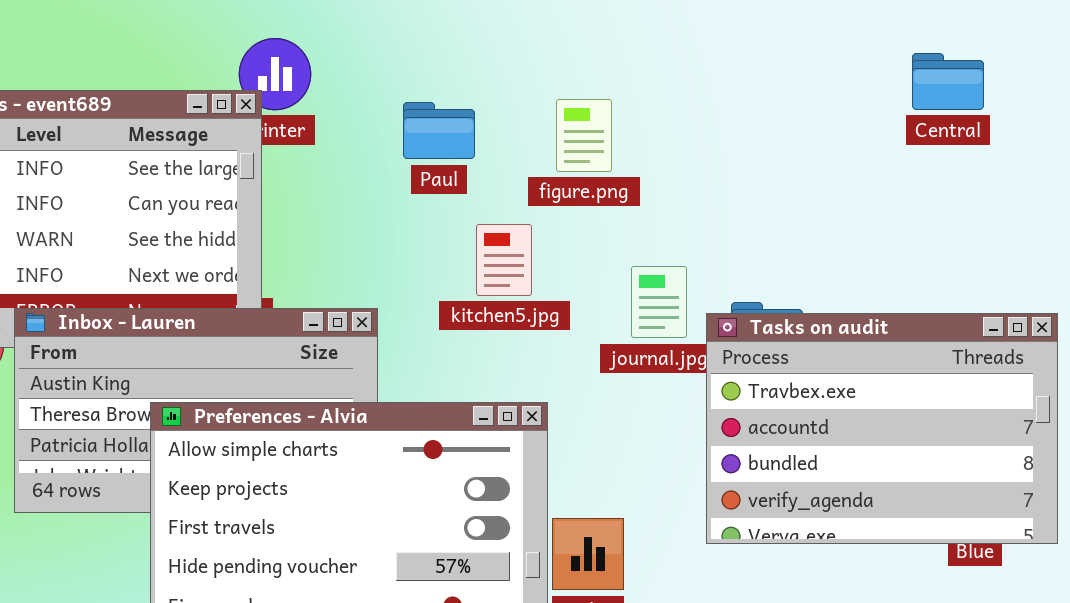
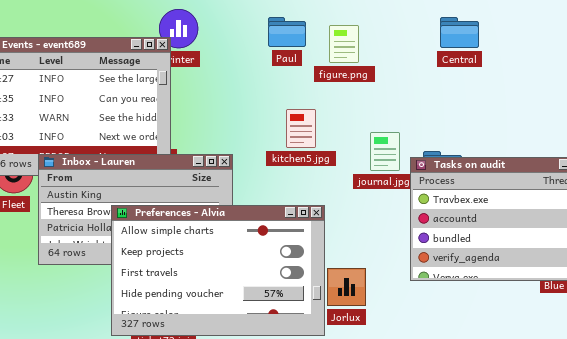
Central: [912,53,984,110] -> [440,17,479,48], moved
figure.png: [556,99,612,172] -> [329,25,359,63], moved
Paul: [403,102,475,159] -> [268,17,306,47], moved

